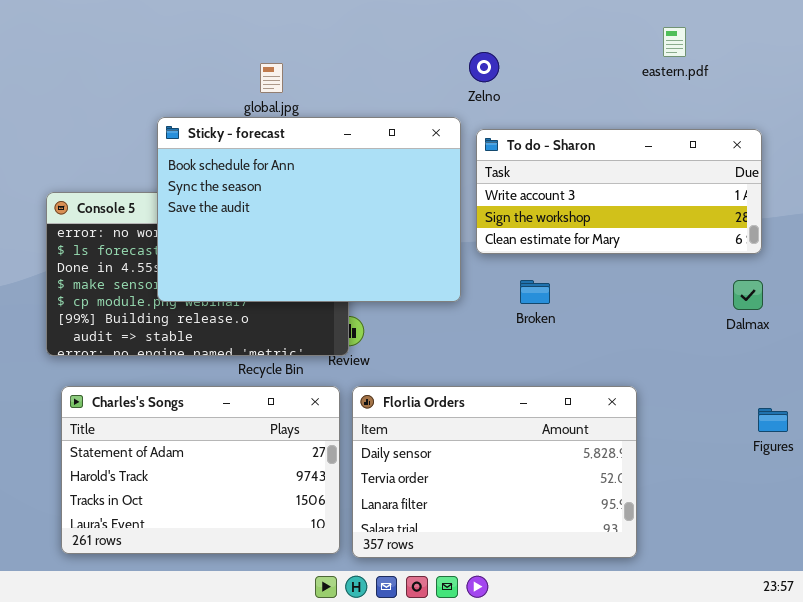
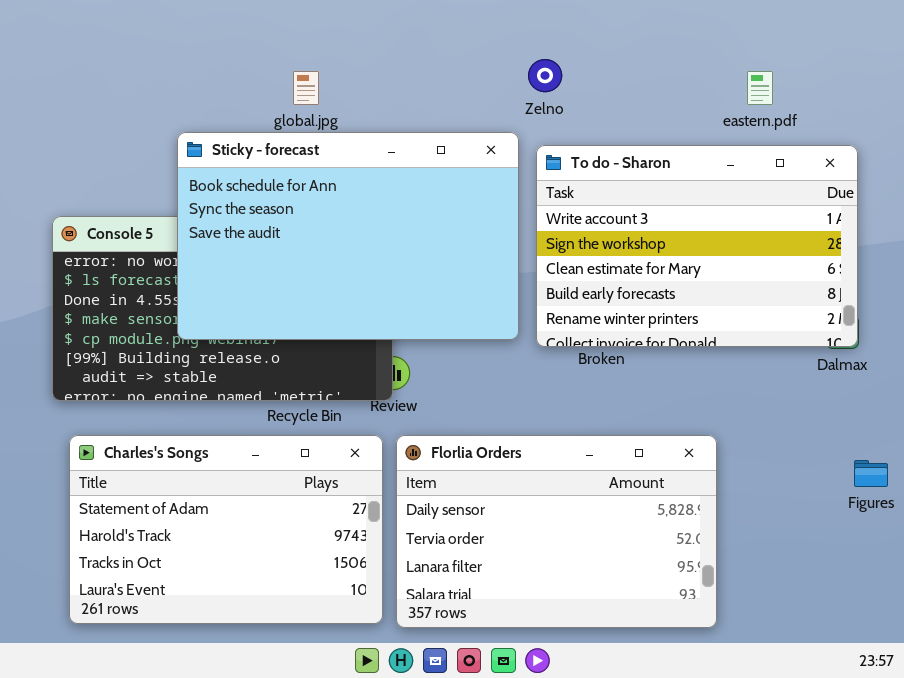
eastern.pdf: [663,27,686,57] -> [747,71,773,105], moved
To do - Sharon: [476,129,762,254] -> [536,145,858,347], resized

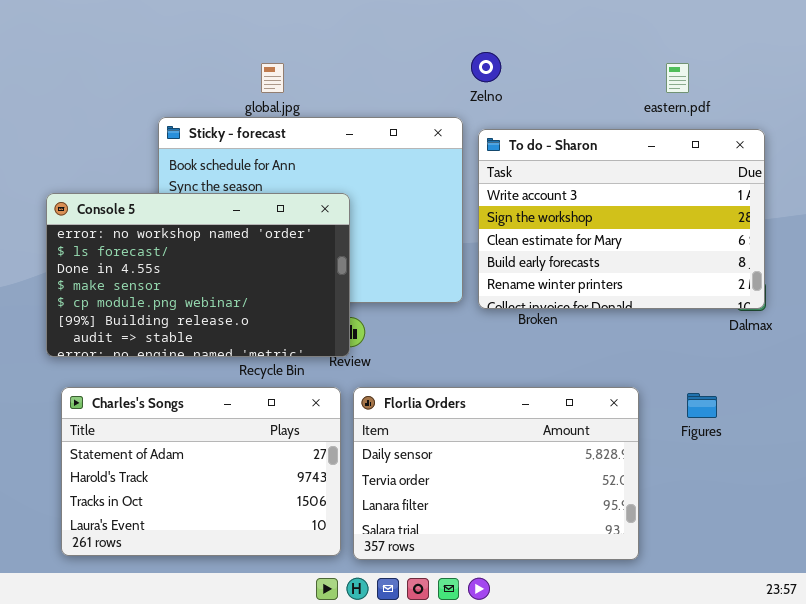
Console 5: [52,216,393,401] -> [46,193,350,357], raised
Figures: [854,460,888,487] -> [687,393,717,418], moved

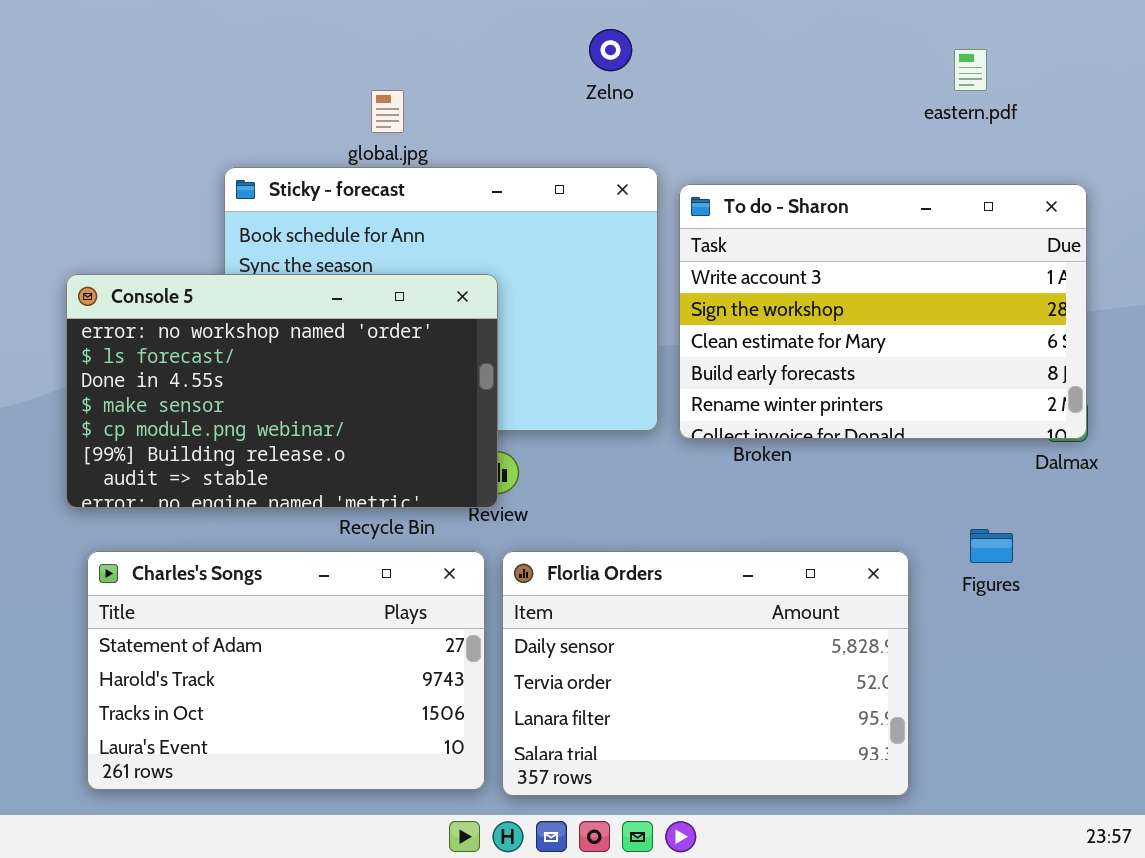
Zelno: [471,52,501,82] -> [589,29,632,71], moved
eastern.pdf: [666,63,689,93] -> [954,49,987,91], moved
Figures: [687,393,717,418] -> [970,529,1013,563], moved

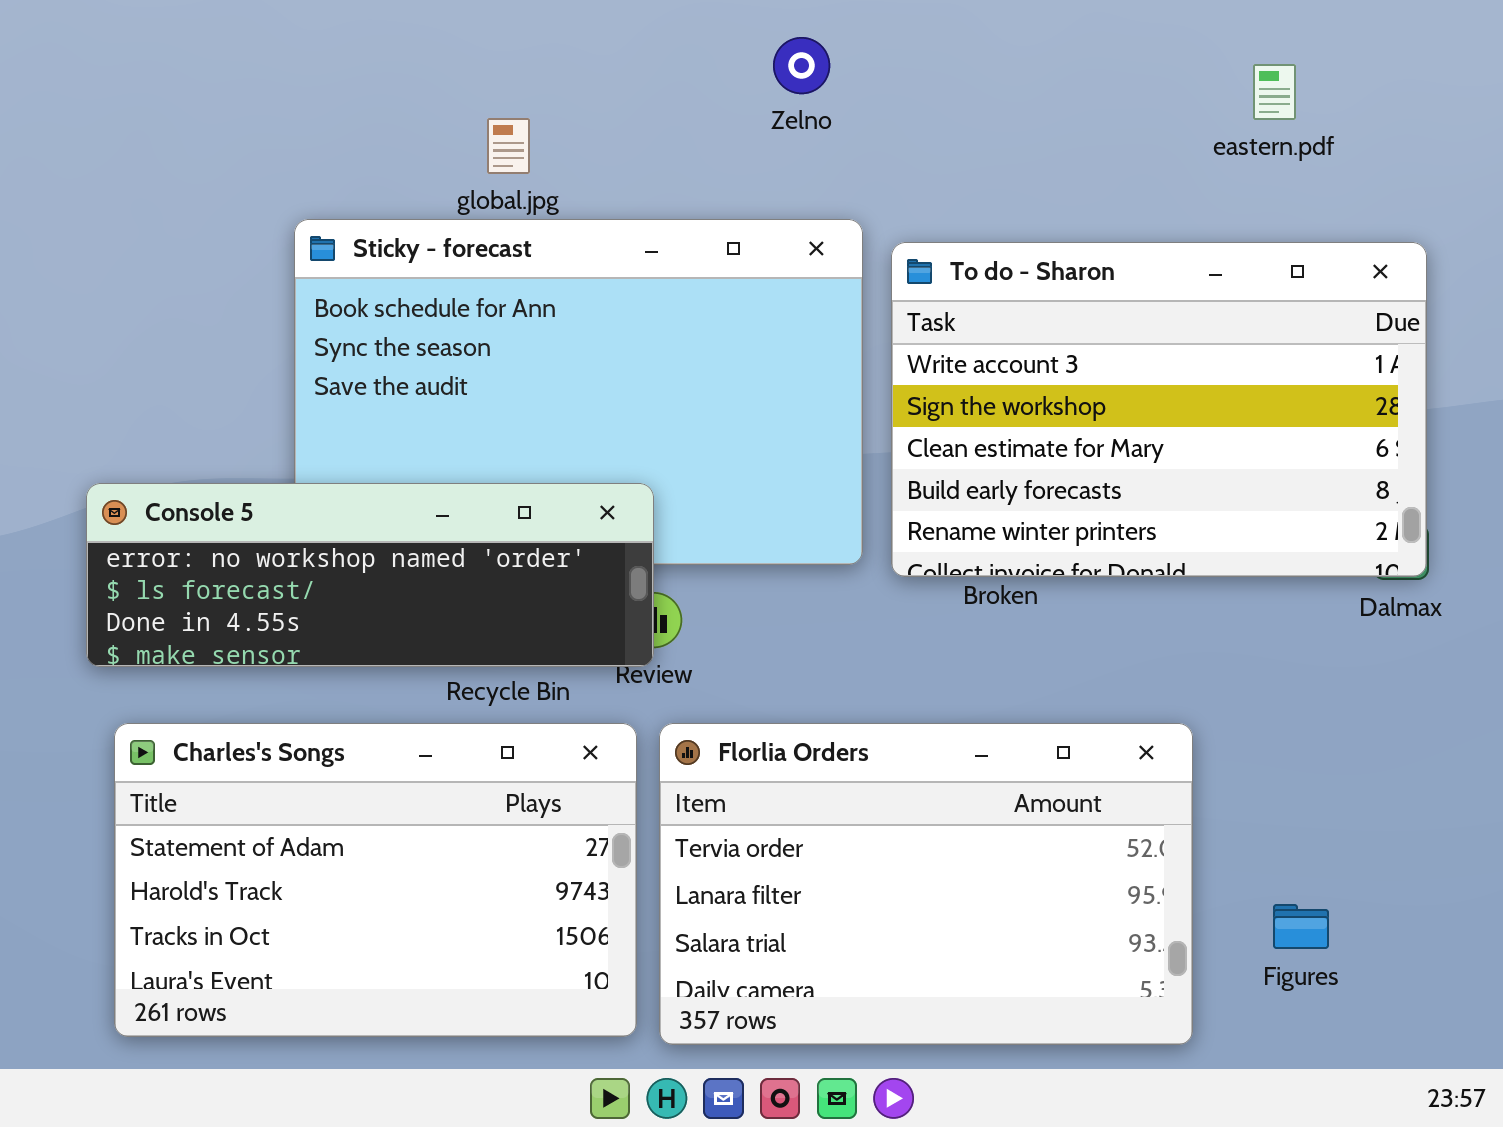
Console 5: [66,274,498,508] -> [86,483,654,667], resized
Figures: [970,529,1013,563] -> [1273,904,1329,949], moved
Florlia Orders: [502,551,909,796] -> [659,723,1193,1045], scrolled down 1 row

